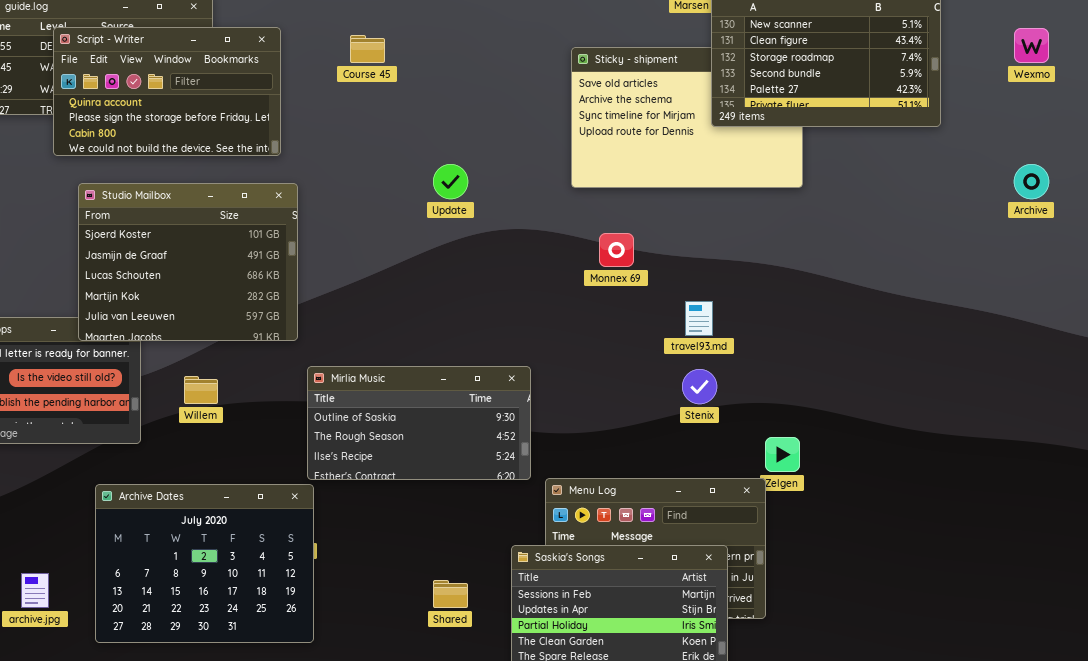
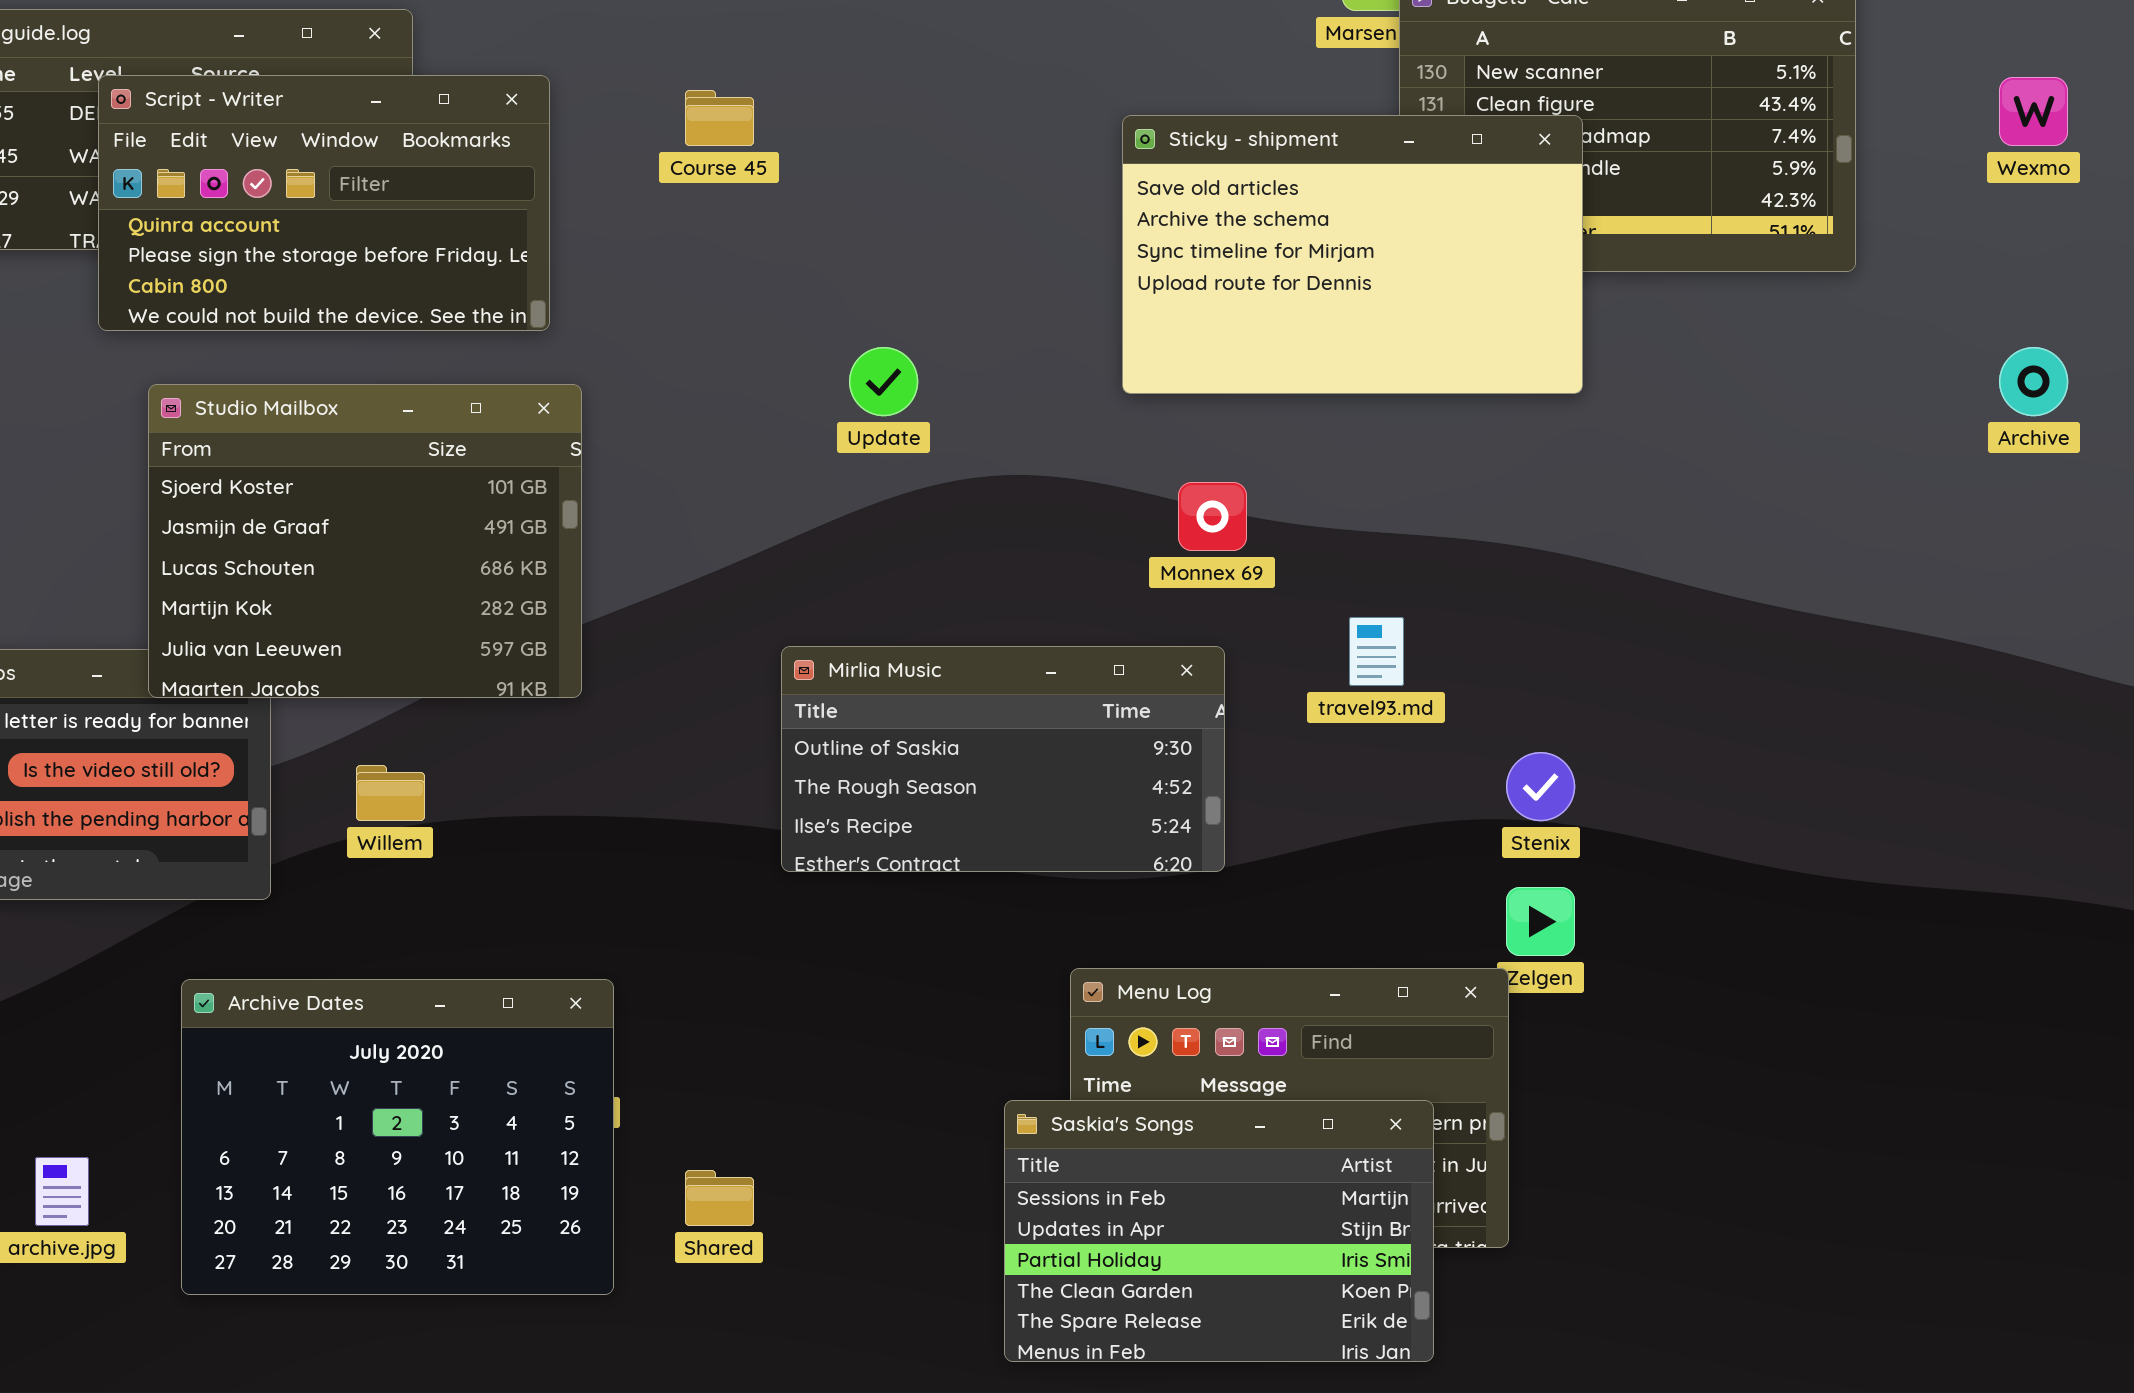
Sticky - shipment: [571,47,803,188] -> [1122,115,1583,394], raised
Mirlia Music: [307,366,531,480] -> [781,646,1225,872], moved
Stenix: [682,369,717,404] -> [1506,752,1575,821], moved
Shared: [433,580,468,608] -> [685,1170,754,1226], moved

